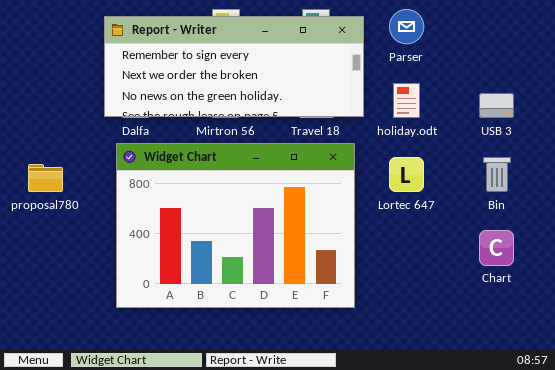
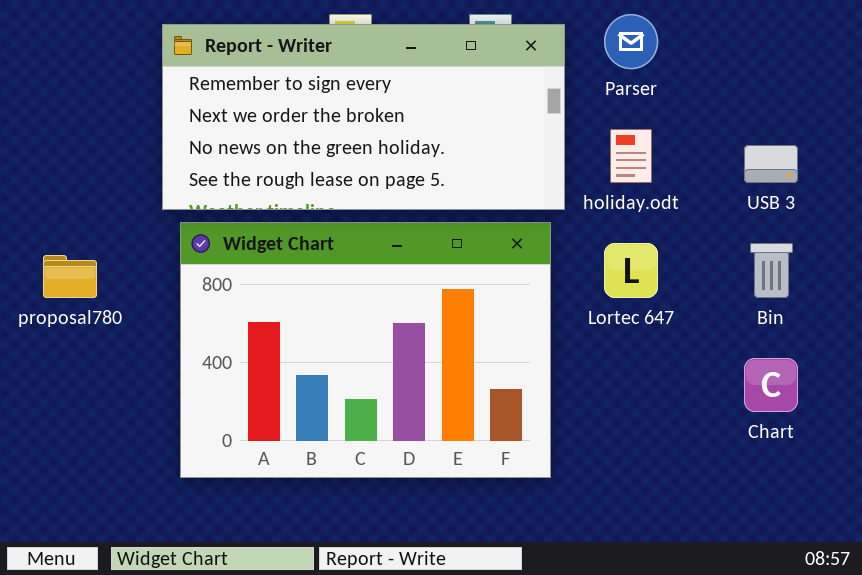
Report - Writer: [104,16,364,117] -> [162,24,565,210], resized

